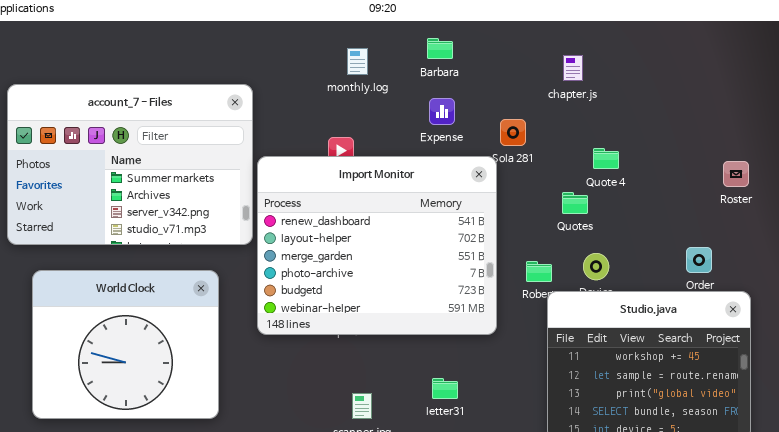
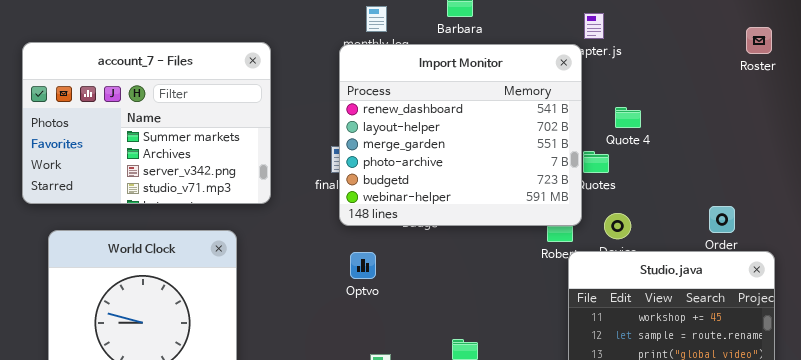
Import Monitor: [257,156,497,335] -> [339,44,582,226], moved
Roster: [723,161,749,187] -> [746,27,772,54], moved

